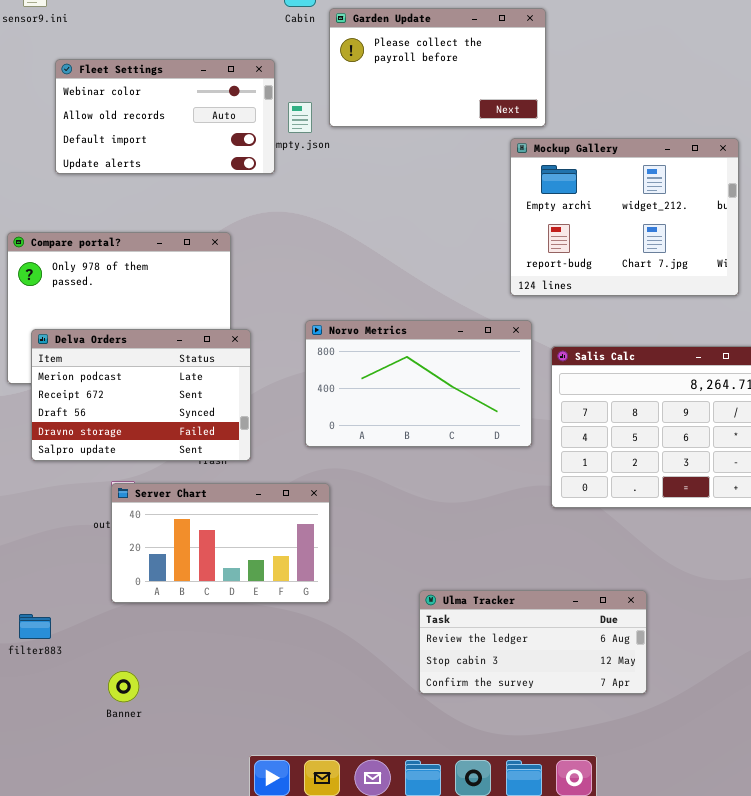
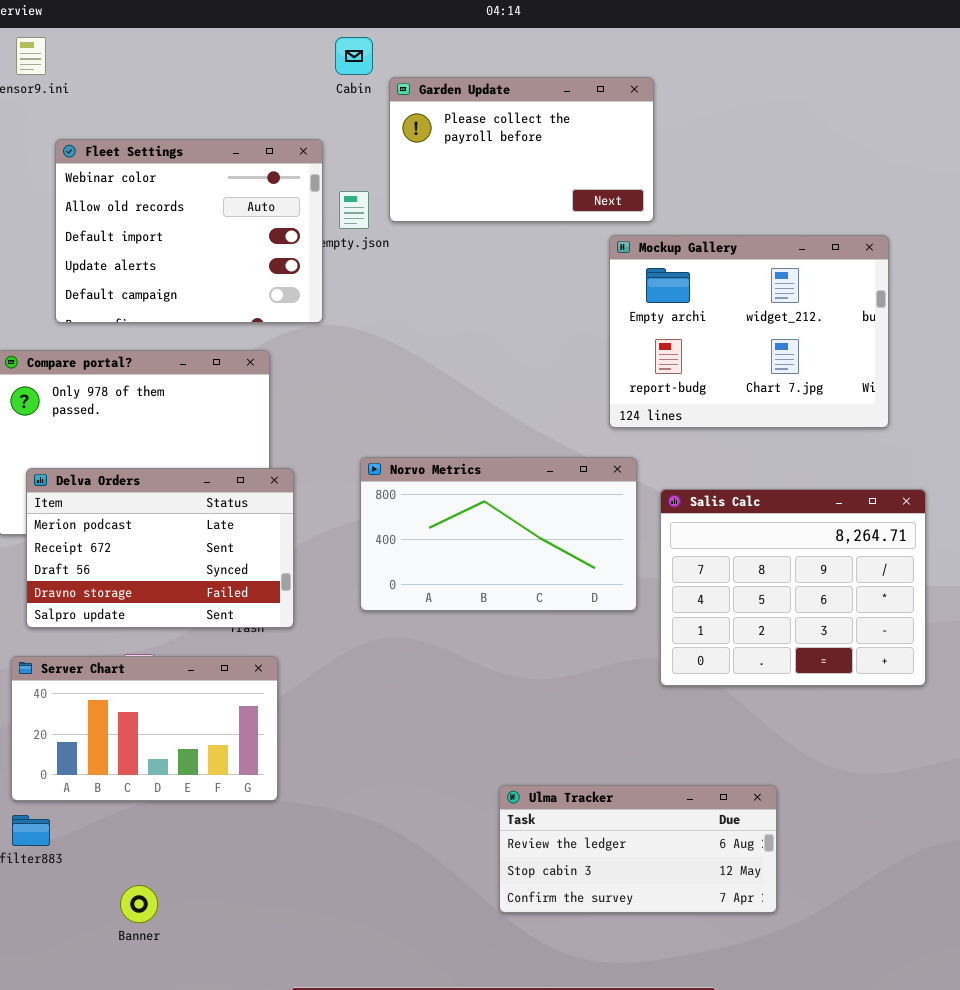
Fleet Settings: [55,59,275,174] -> [55,139,323,323], resized
Server Chart: [111,483,330,603] -> [11,656,278,801], moved

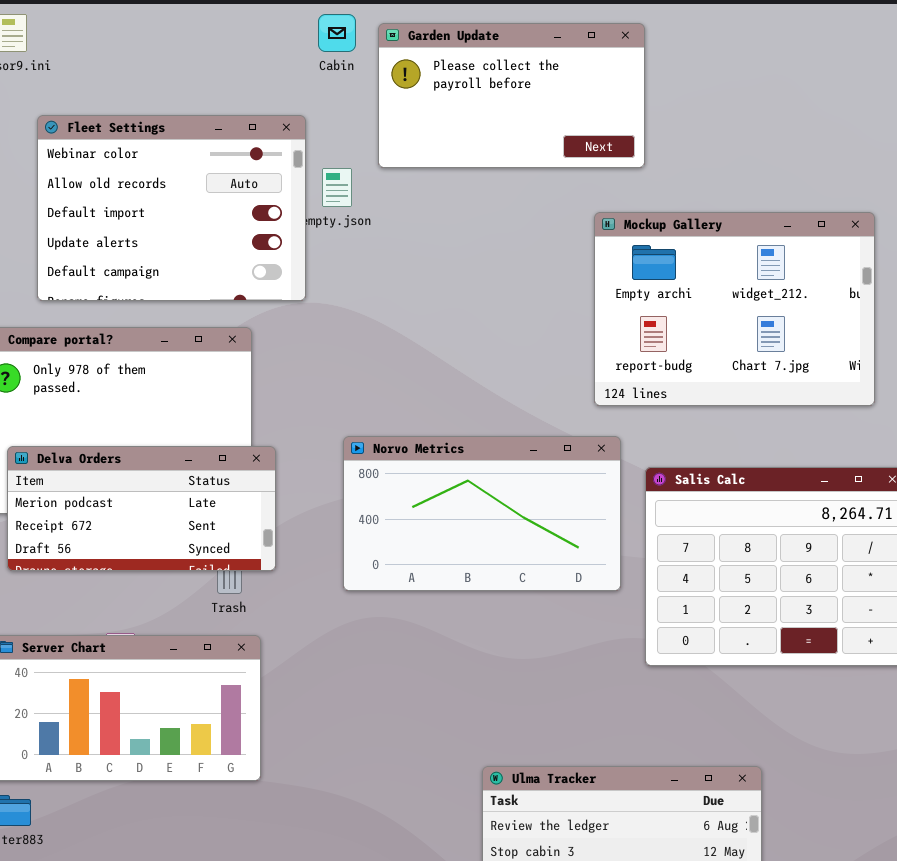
Garden Update: [389,77,654,222] -> [378,23,645,168], moved
Delva Orders: [26,468,294,628] -> [7,446,276,571], resized

